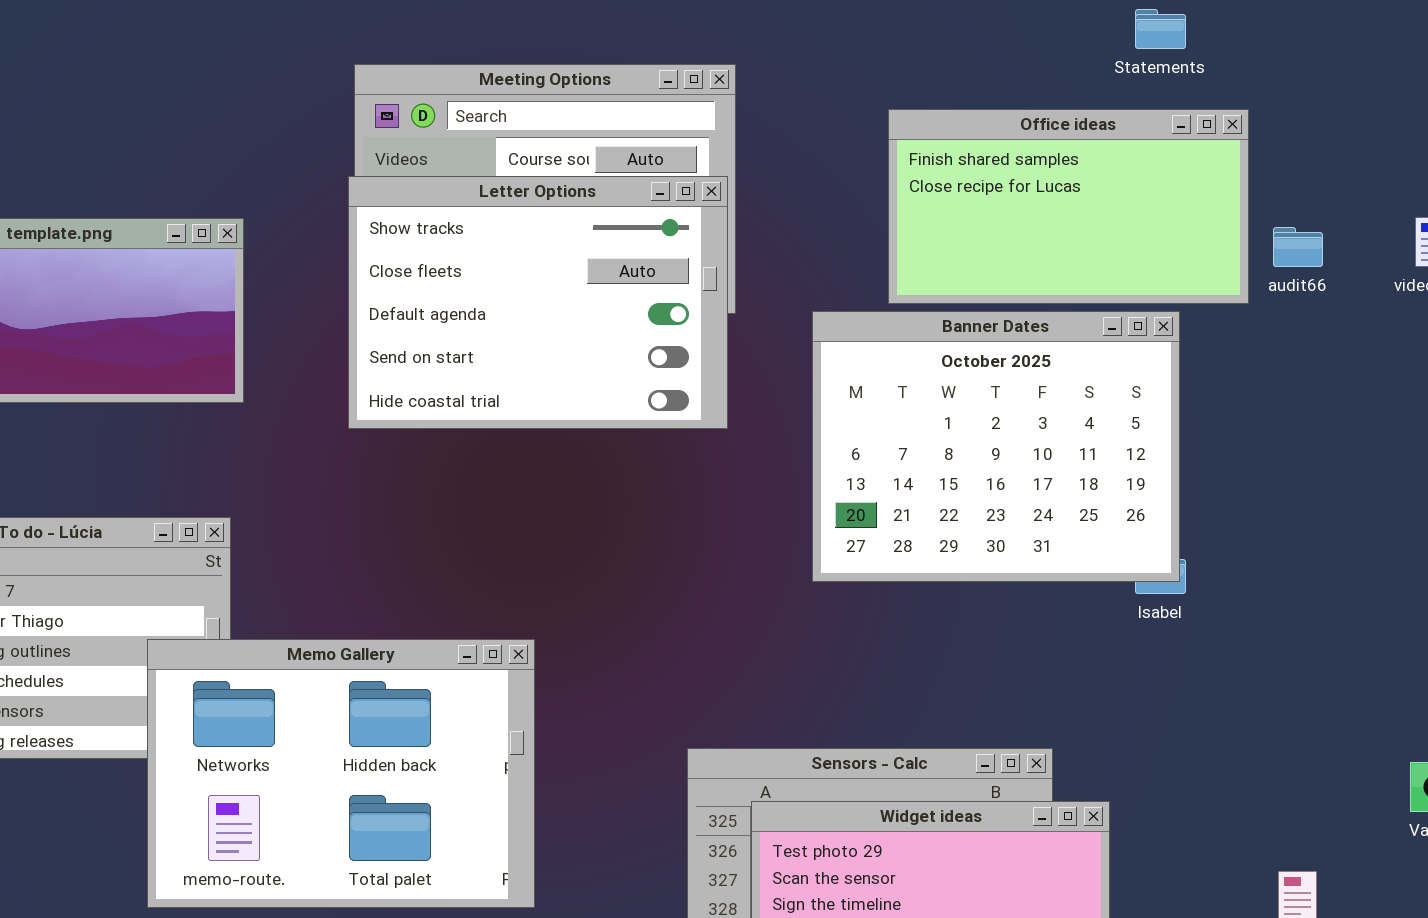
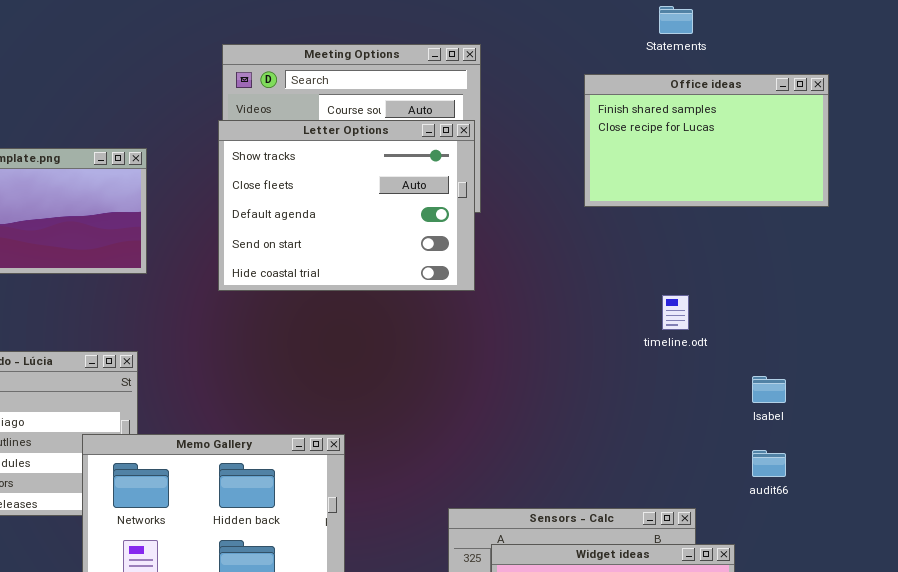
Statements: [1135,9,1186,49] -> [659,6,693,34], moved
audit66: [1273,227,1323,267] -> [752,450,786,477], moved
Banner Dates: [812,311,1180,582] -> none, closed

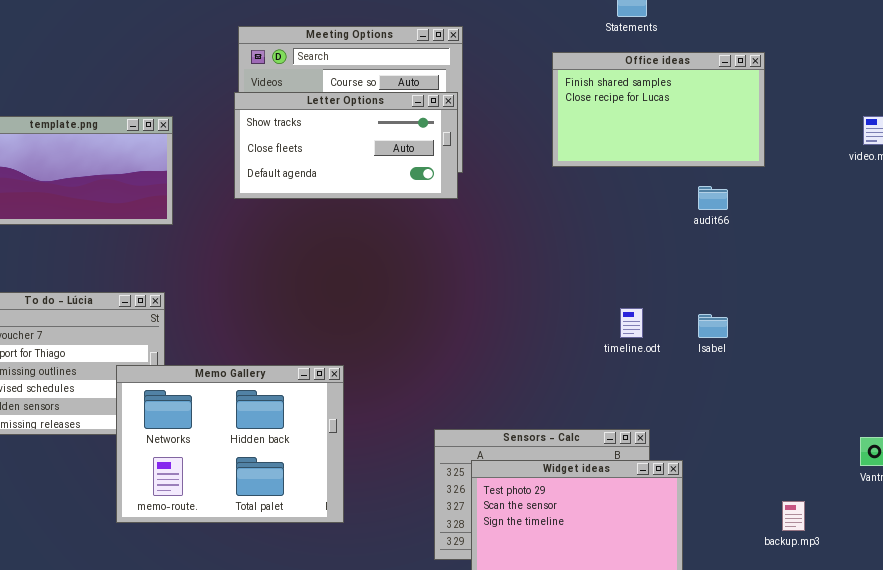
Letter Options: [218,120,475,291] -> [234,92,458,199], resized
timeline.odt: [662,295,689,330] -> [620,308,643,338], moved
audit66: [752,450,786,477] -> [698,186,728,210], moved

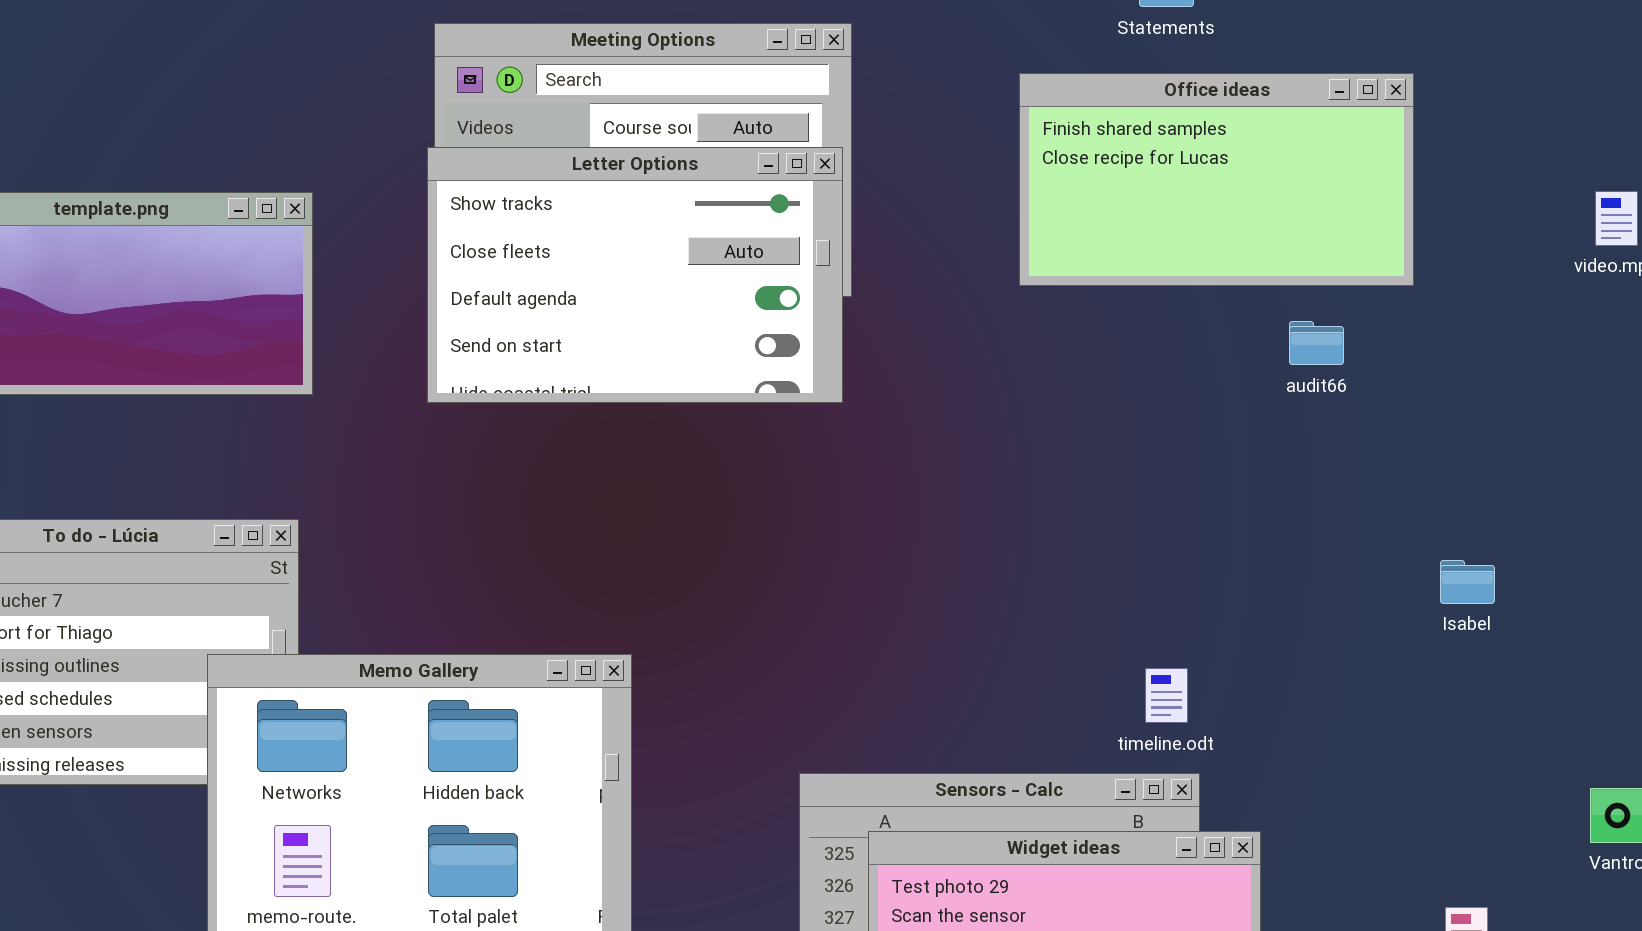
Letter Options: [234,92,458,199] -> [427,147,843,403], resized
timeline.odt: [620,308,643,338] -> [1145,668,1188,723], moved
Isabel: [698,314,728,338] -> [1440,560,1495,604], moved

